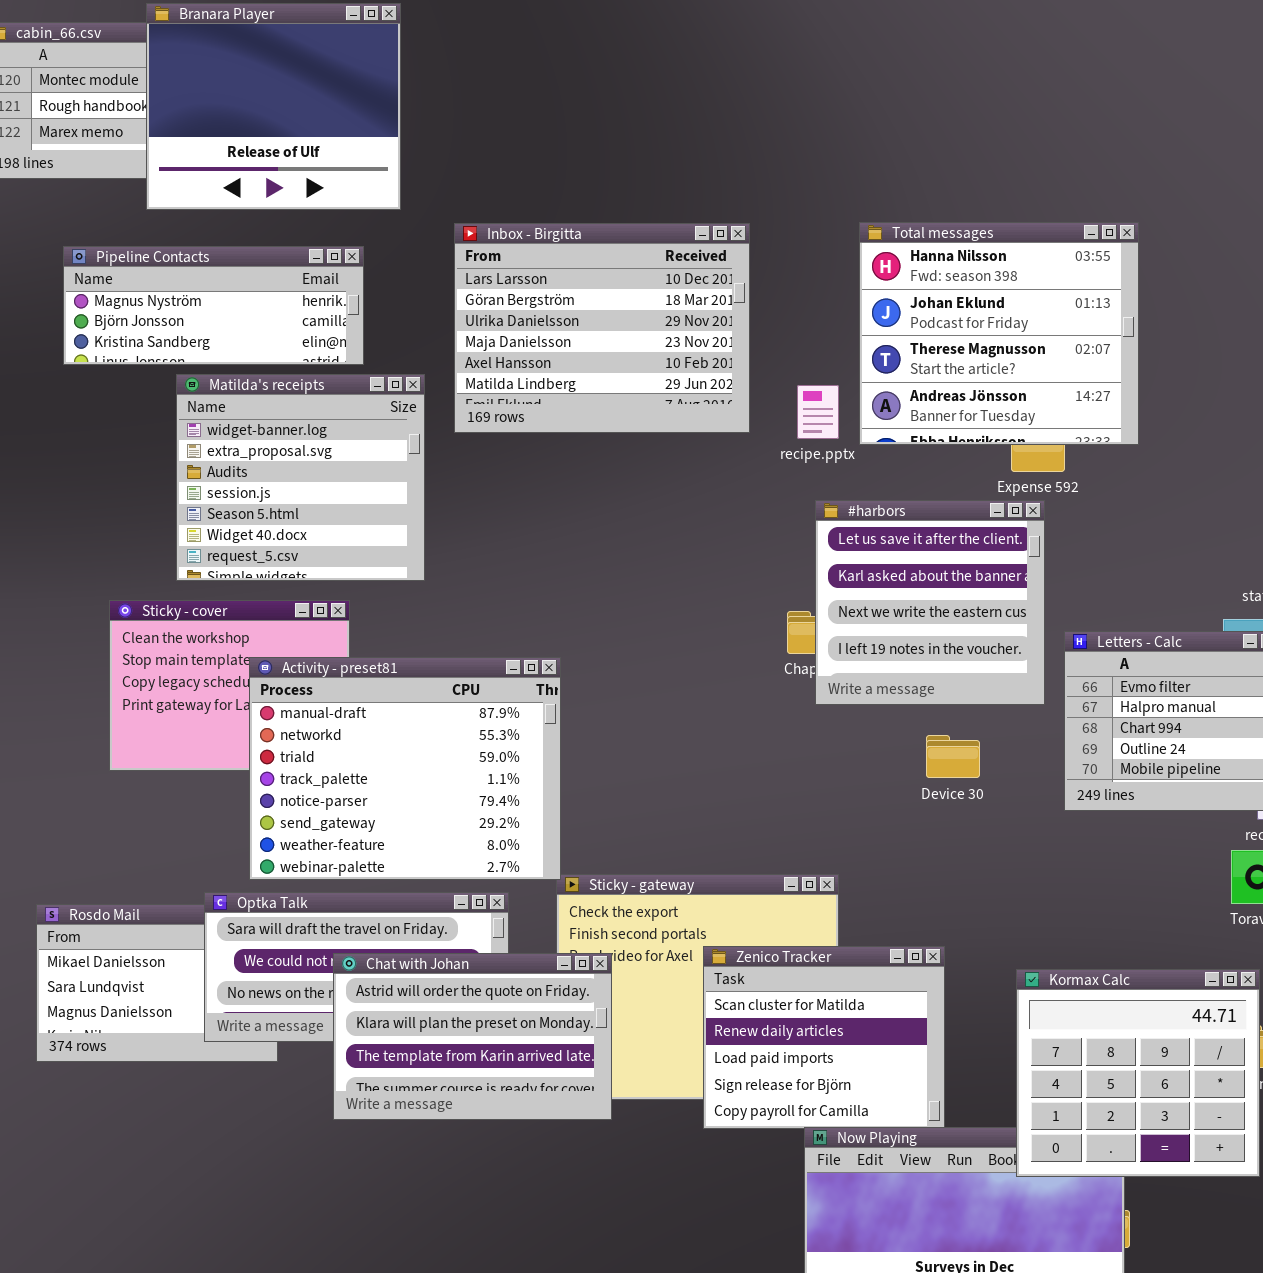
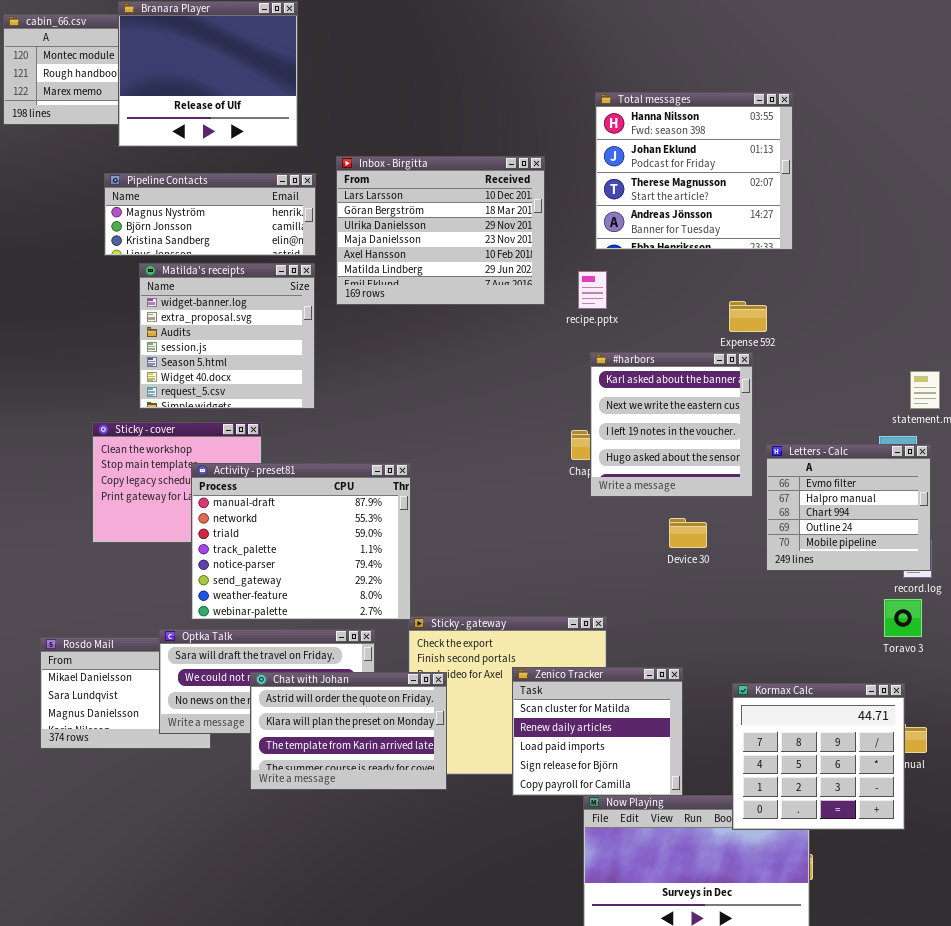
Total messages: [859,222,1139,445] -> [595,92,793,250], moved
Pipeline Contacts: [63,246,364,365] -> [104,173,316,256], moved
#harbors: [815,500,1045,705] -> [590,352,753,497], scrolled down 1 row

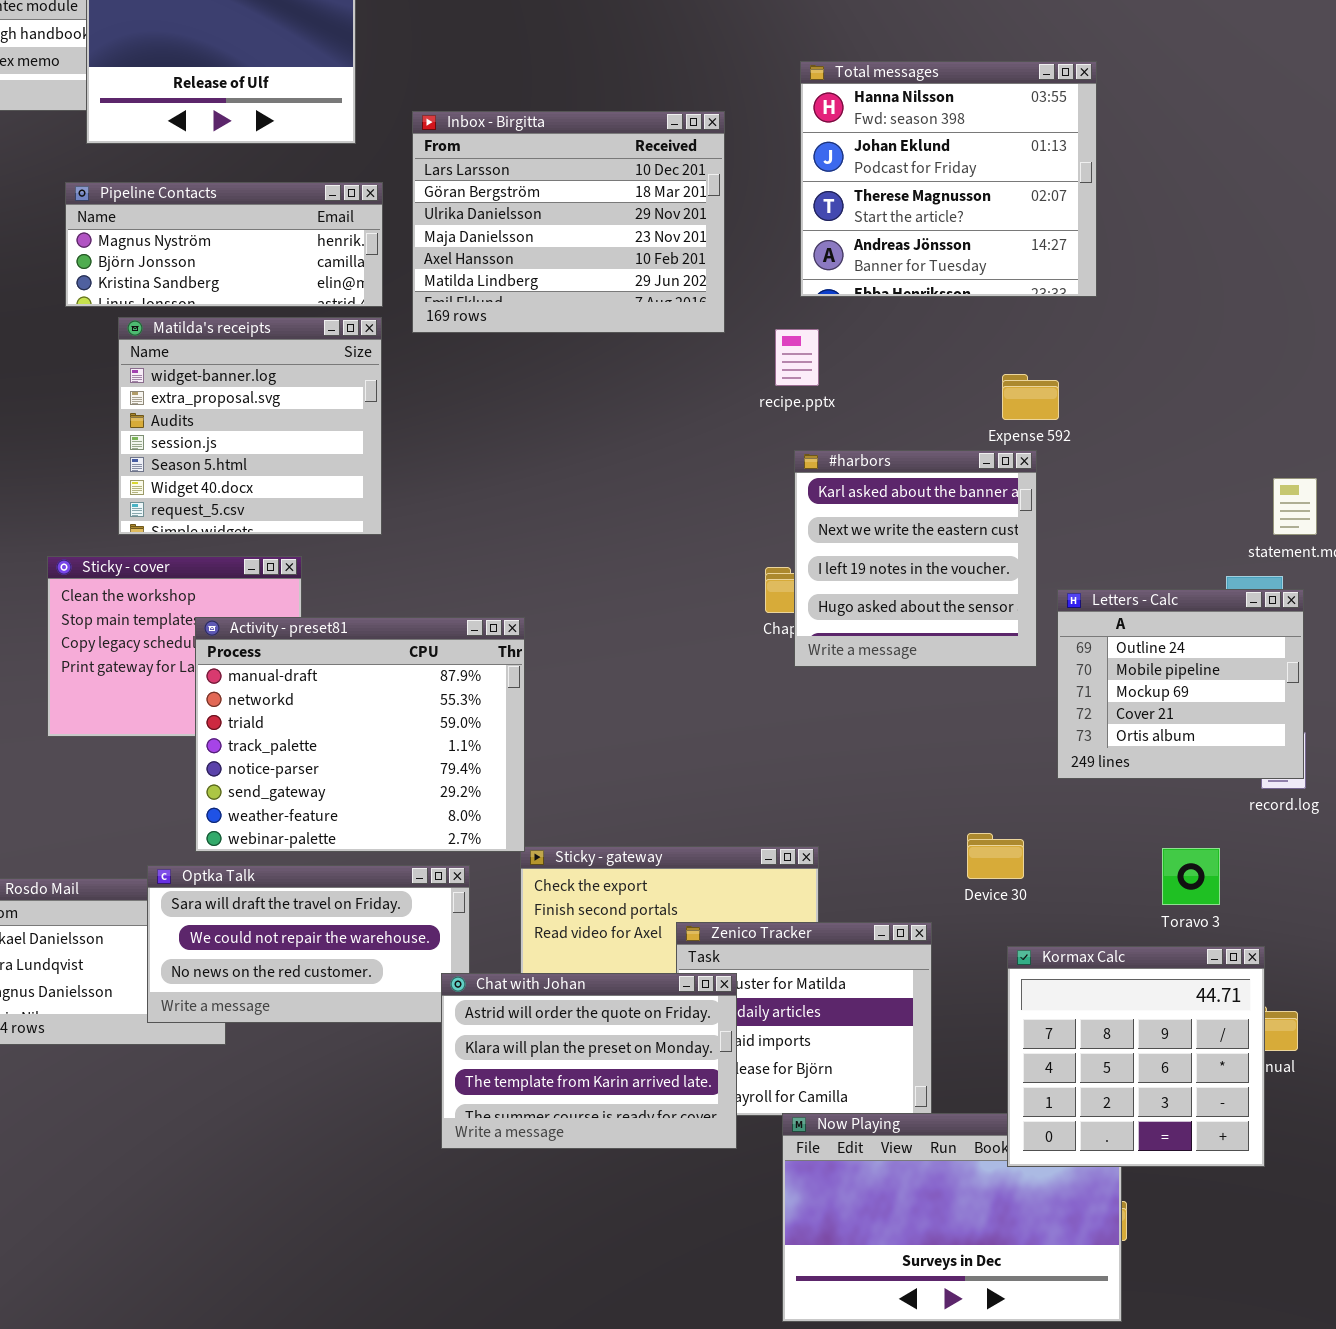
Inbox - Birgitta: [336,156,545,305] -> [412,111,725,333], moved
Letters - Calc: [766,444,931,571] -> [1057,589,1304,779], scrolled down 3 rows
Device 30: [669,518,707,548] -> [967,833,1024,879], moved
Toravo 3: [884,599,922,637] -> [1162,848,1220,905], moved
Chat with Johan: [250,672,447,790] -> [441,973,737,1149], moved

